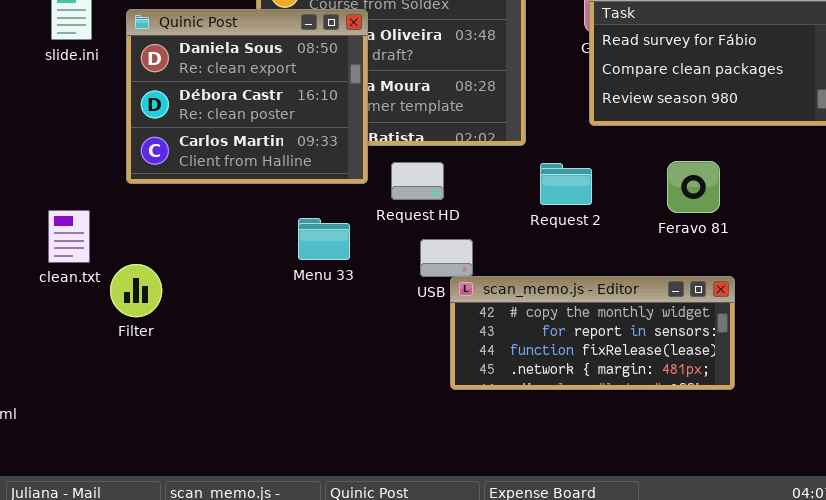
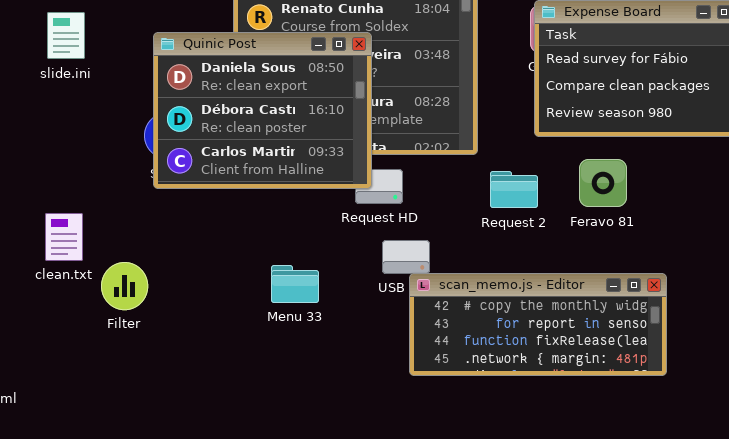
Quinic Post: [126,9,368,184] -> [153,32,372,189], moved
Feravo 81: [667,161,720,213] -> [579,159,627,207], moved
Menu 33: [298,218,350,260] -> [271,265,319,303], moved

